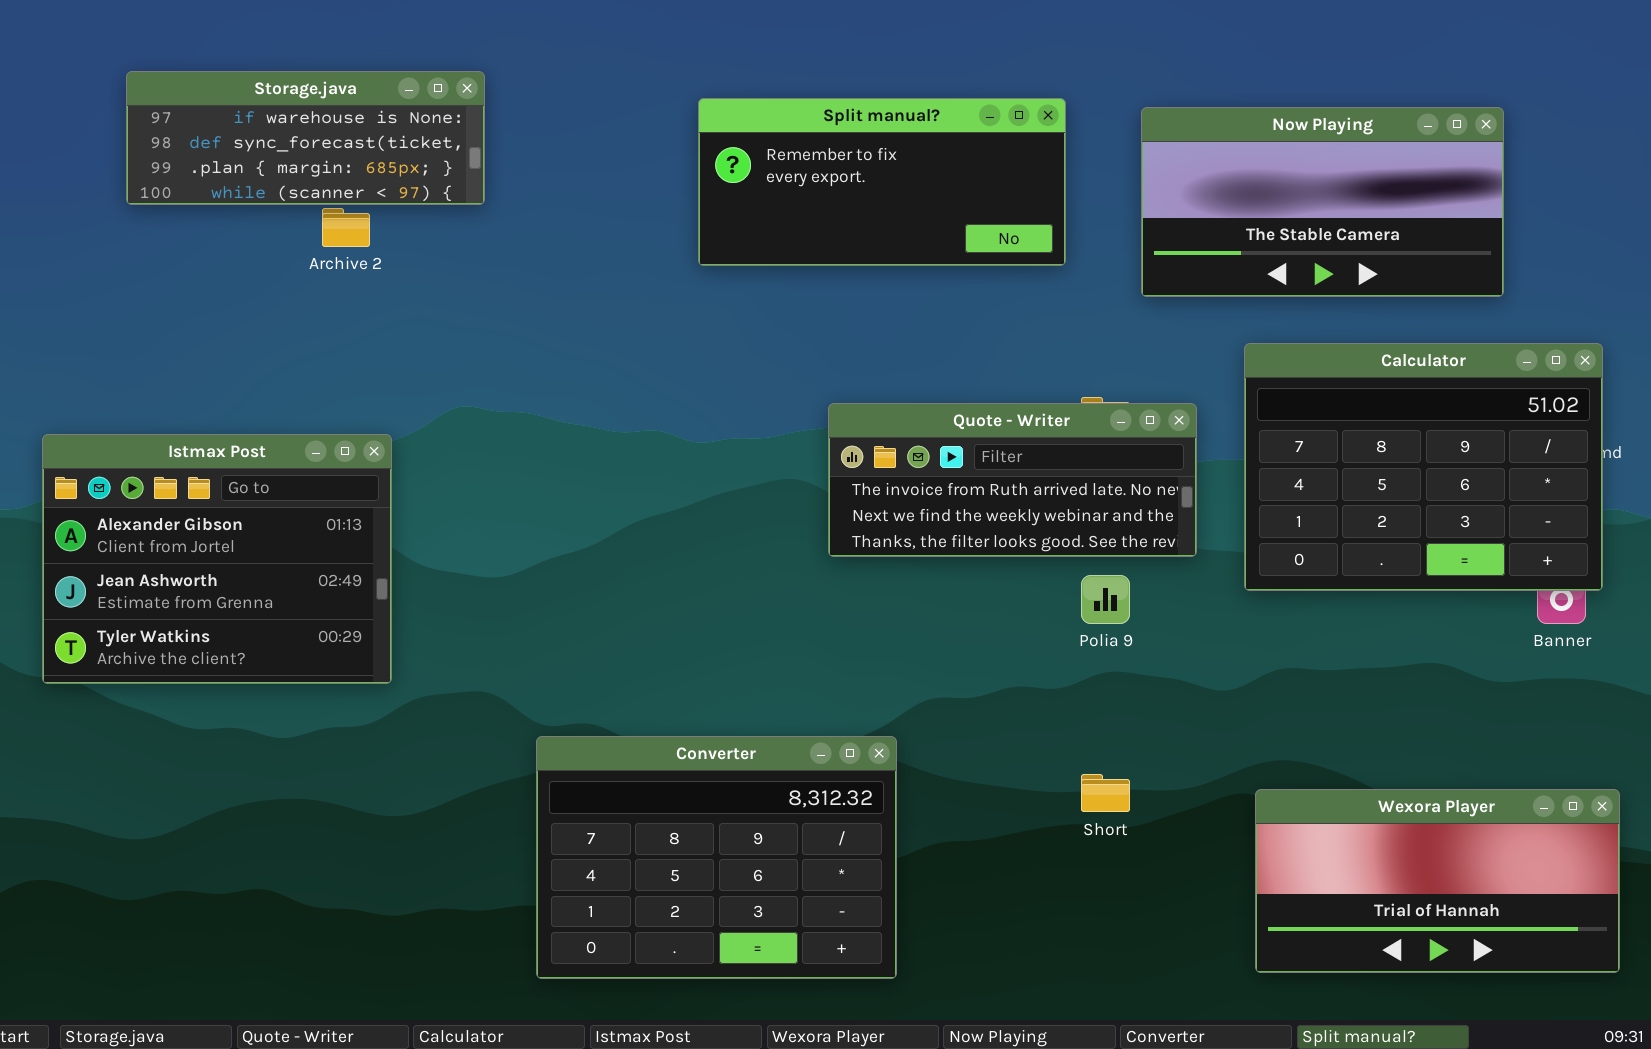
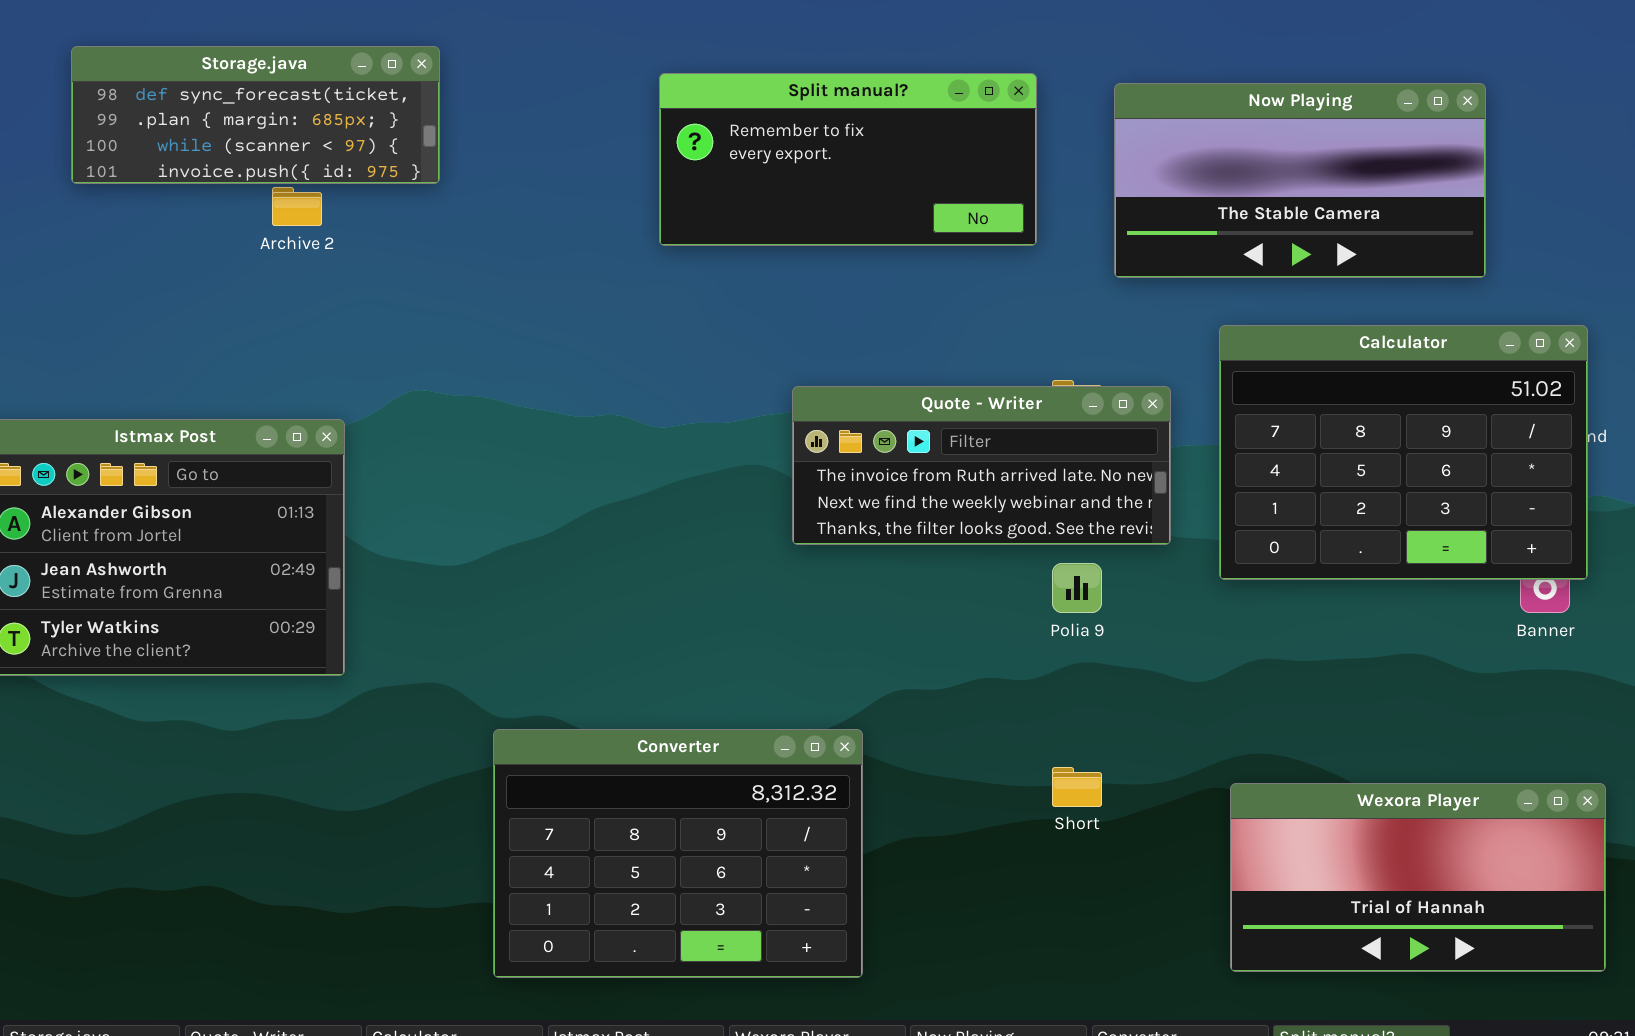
Storage.java: [126,71,485,205] -> [71,46,440,184], scrolled down 1 row

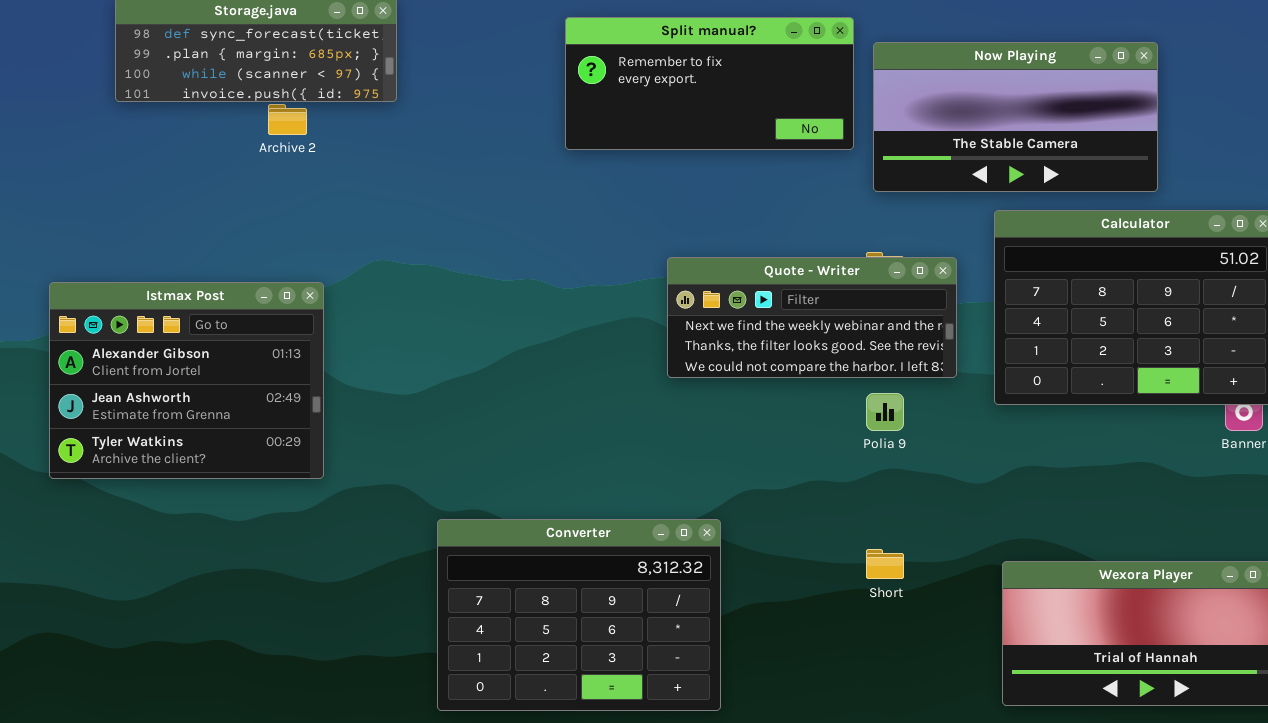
Now Playing: [1114,83,1486,278] -> [873,42,1158,192], moved
Quote - Writer: [792,386,1171,545] -> [667,257,957,378], scrolled down 1 row

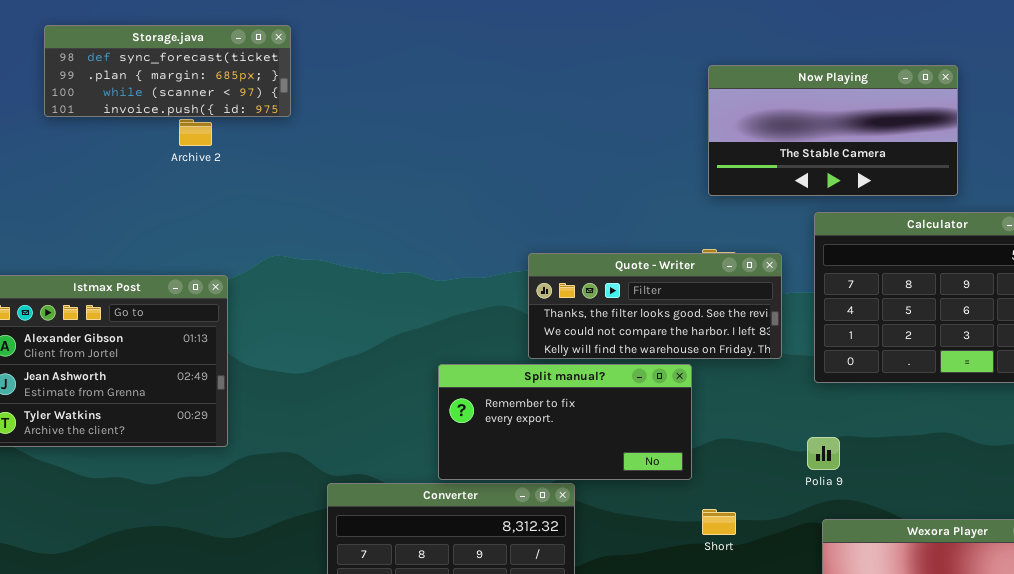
Split manual?: [565,17,854,150] -> [438,364,692,480], moved
Quote - Writer: [667,257,957,378] -> [528,253,782,359], scrolled down 1 row
Polia 9: [866,393,904,431] -> [807,437,840,470], moved

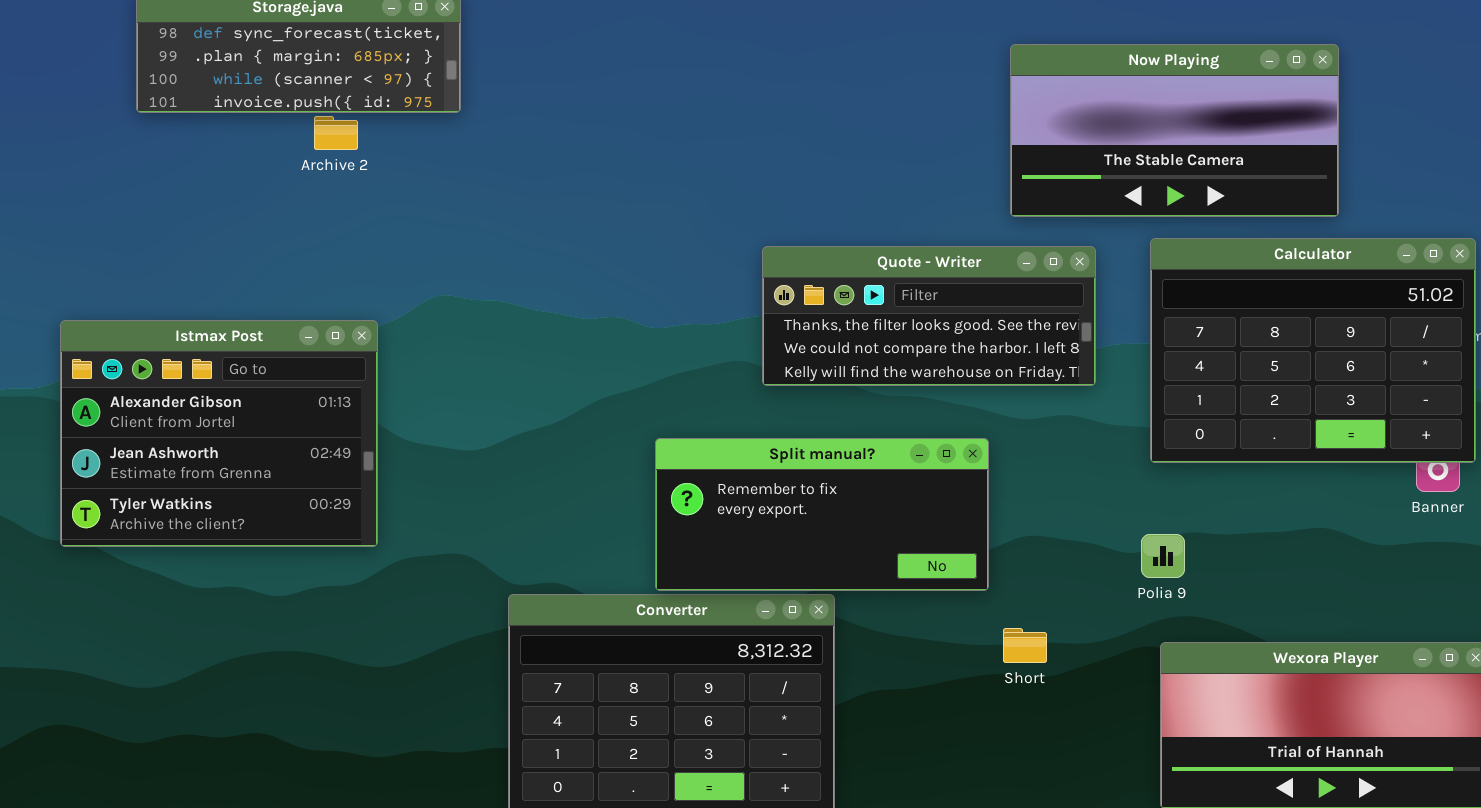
Quote - Writer: [528,253,782,359] -> [762,246,1096,386], moved

